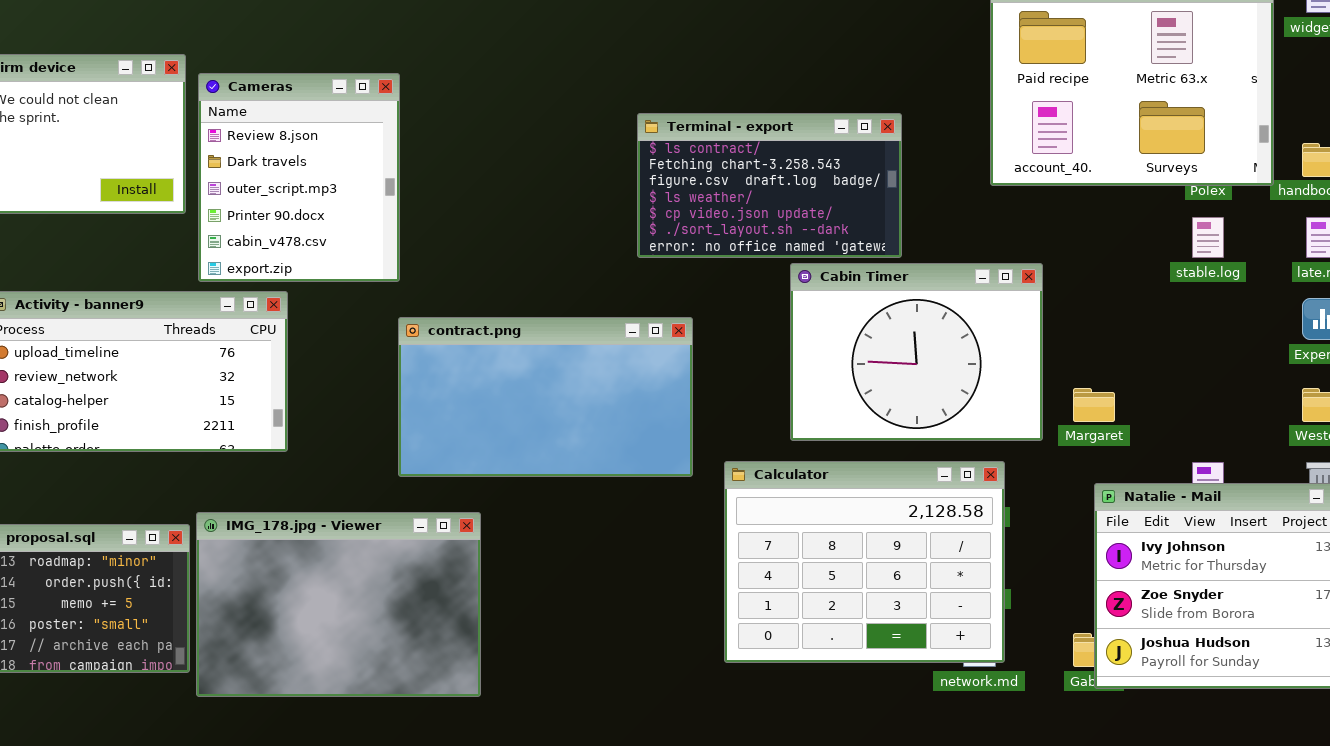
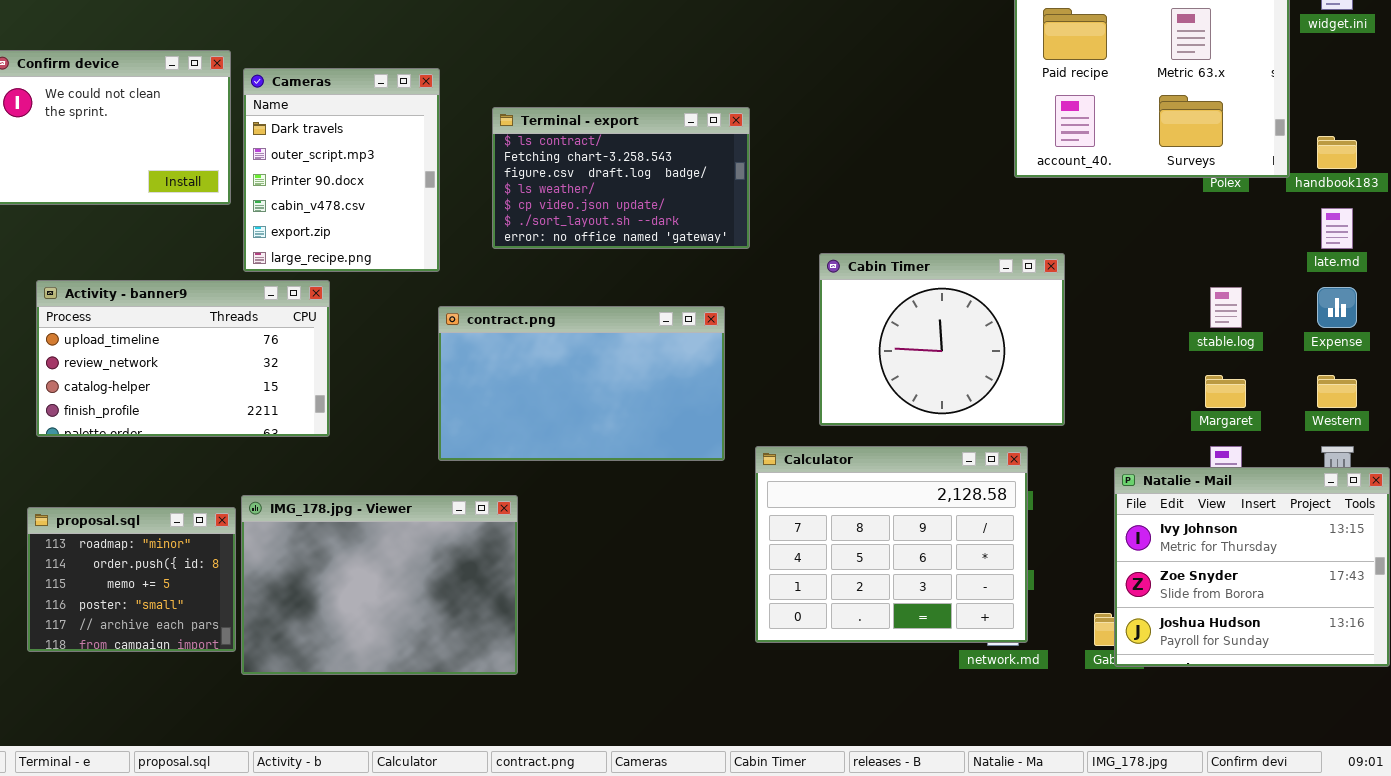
Cameras: [198,73,400,282] -> [243,68,440,272], scrolled down 1 row
Terminal - export: [637,113,902,258] -> [492,107,750,249], moved
stable.log: [1192,217,1224,258] -> [1210,287,1242,328], moved
Margaret: [1073,388,1115,422] -> [1205,375,1246,408], moved

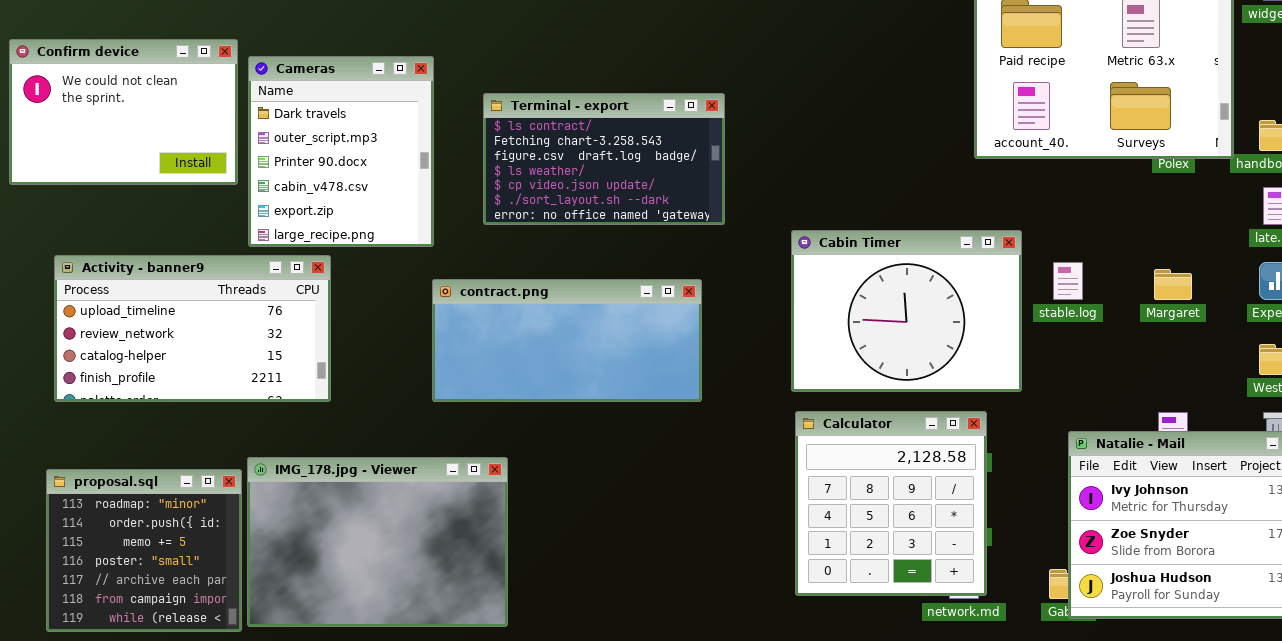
stable.log: [1210,287,1242,328] -> [1053,262,1083,300], moved
contract.png: [438,306,725,461] -> [432,279,702,402], resized
Margaret: [1205,375,1246,408] -> [1154,269,1192,300], moved
Calculator: [755,446,1028,643] -> [795,411,987,596], resized
proposal.sql: [27,507,236,652] -> [46,469,242,632], resized

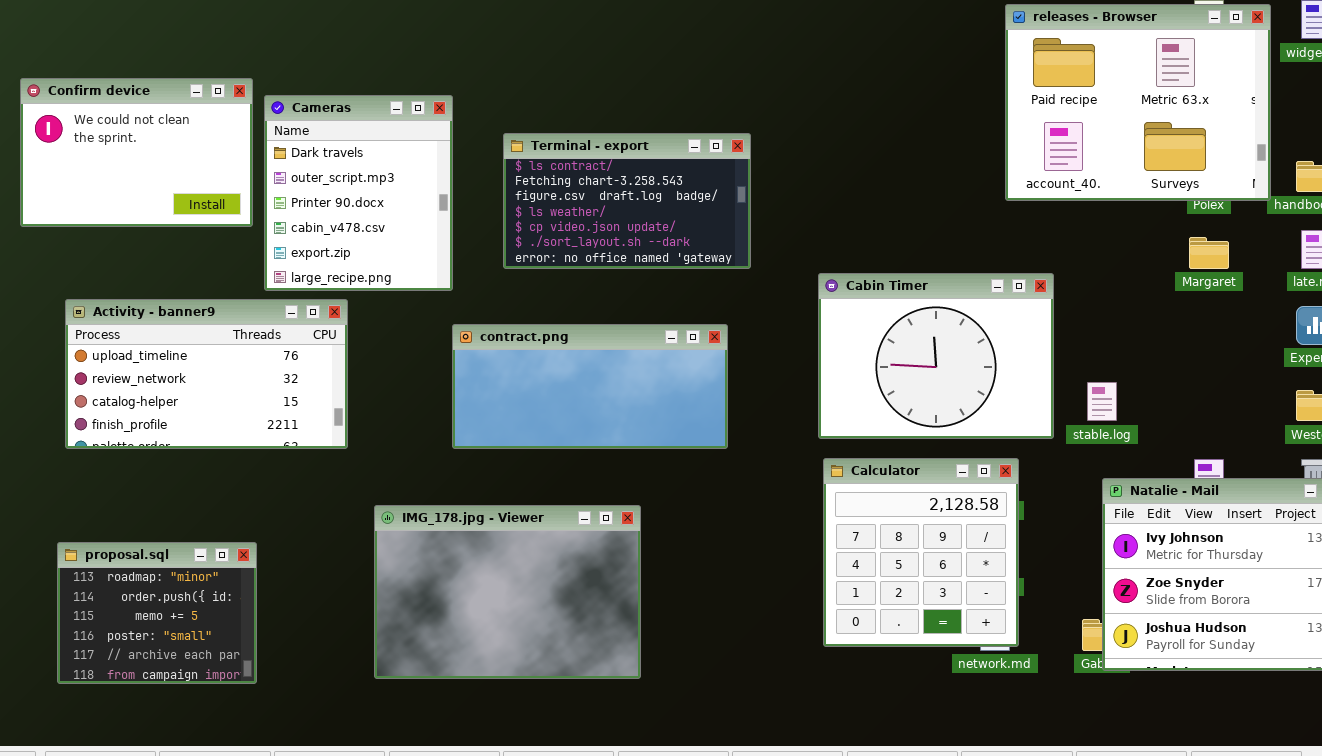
stable.log: [1053,262,1083,300] -> [1087,382,1117,421], moved
Margaret: [1154,269,1192,300] -> [1189,237,1229,269], moved
IMG_178.jpg - Viewer: [247,457,508,627] -> [374,505,641,679], moved
proposal.sql: [46,469,242,632] -> [57,542,257,684], resized

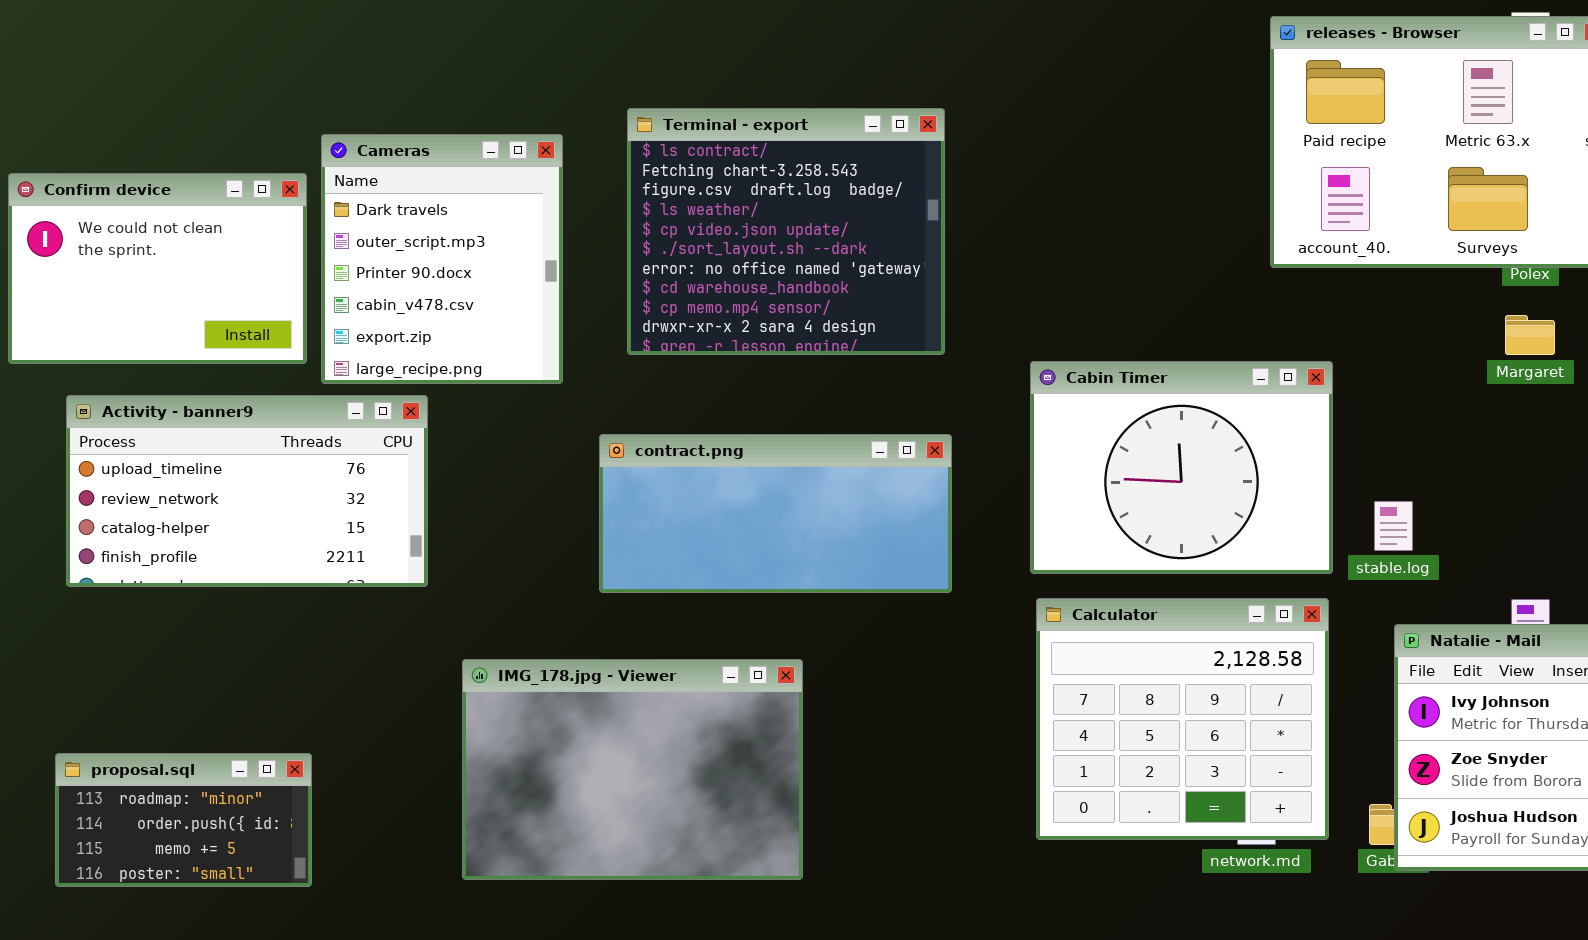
Confirm device: [20,78,253,227] -> [8,173,307,364], moved
Terminal - export: [503,133,751,269] -> [627,108,945,355], resized
contract.png: [452,324,728,449] -> [599,434,952,593], moved
Calculator: [823,458,1019,647] -> [1036,598,1329,840], resized
proposal.sql: [57,542,257,684] -> [55,753,312,887], resized

